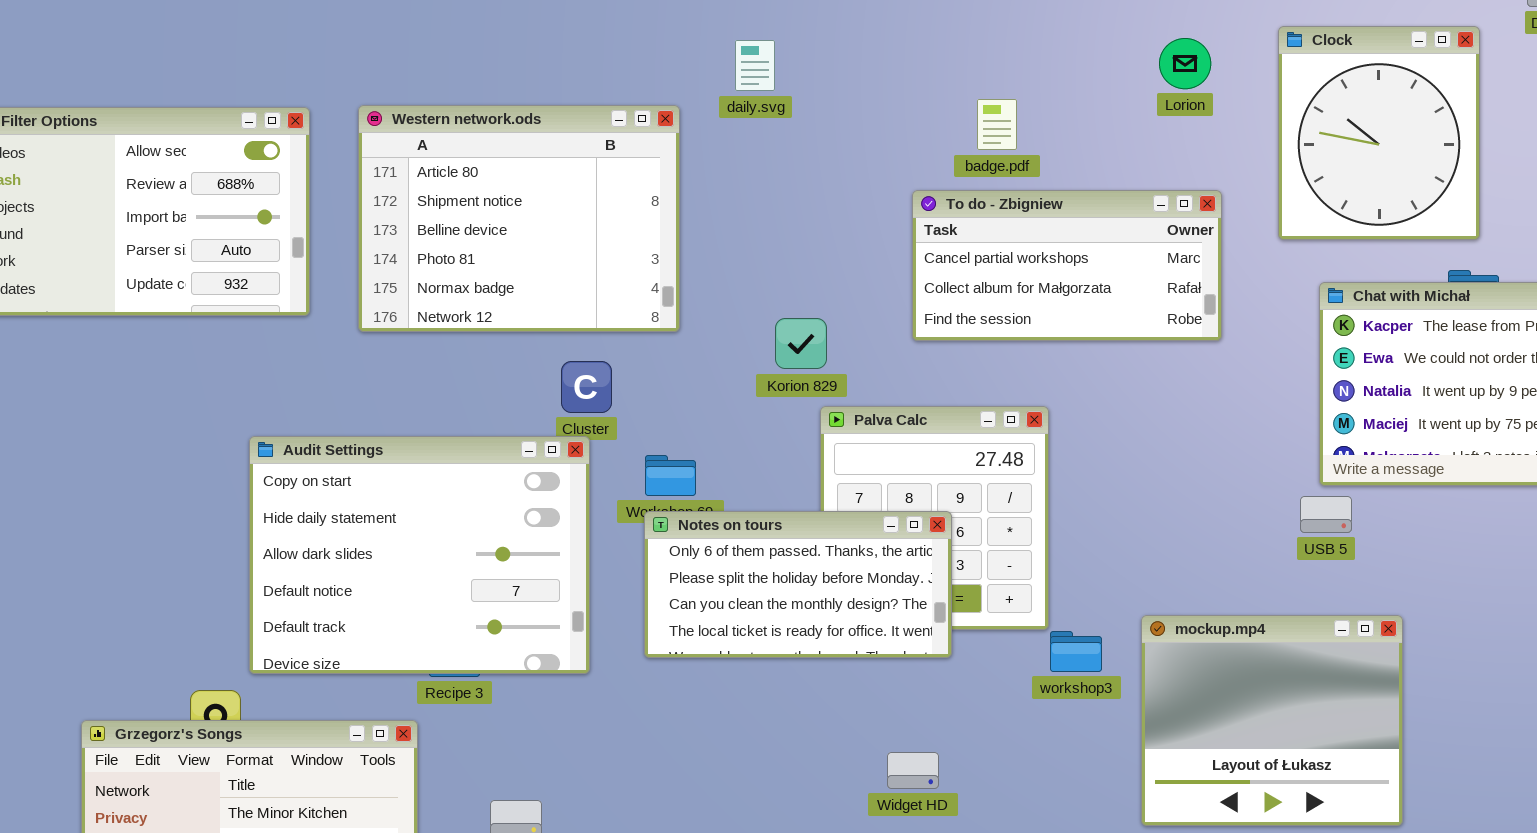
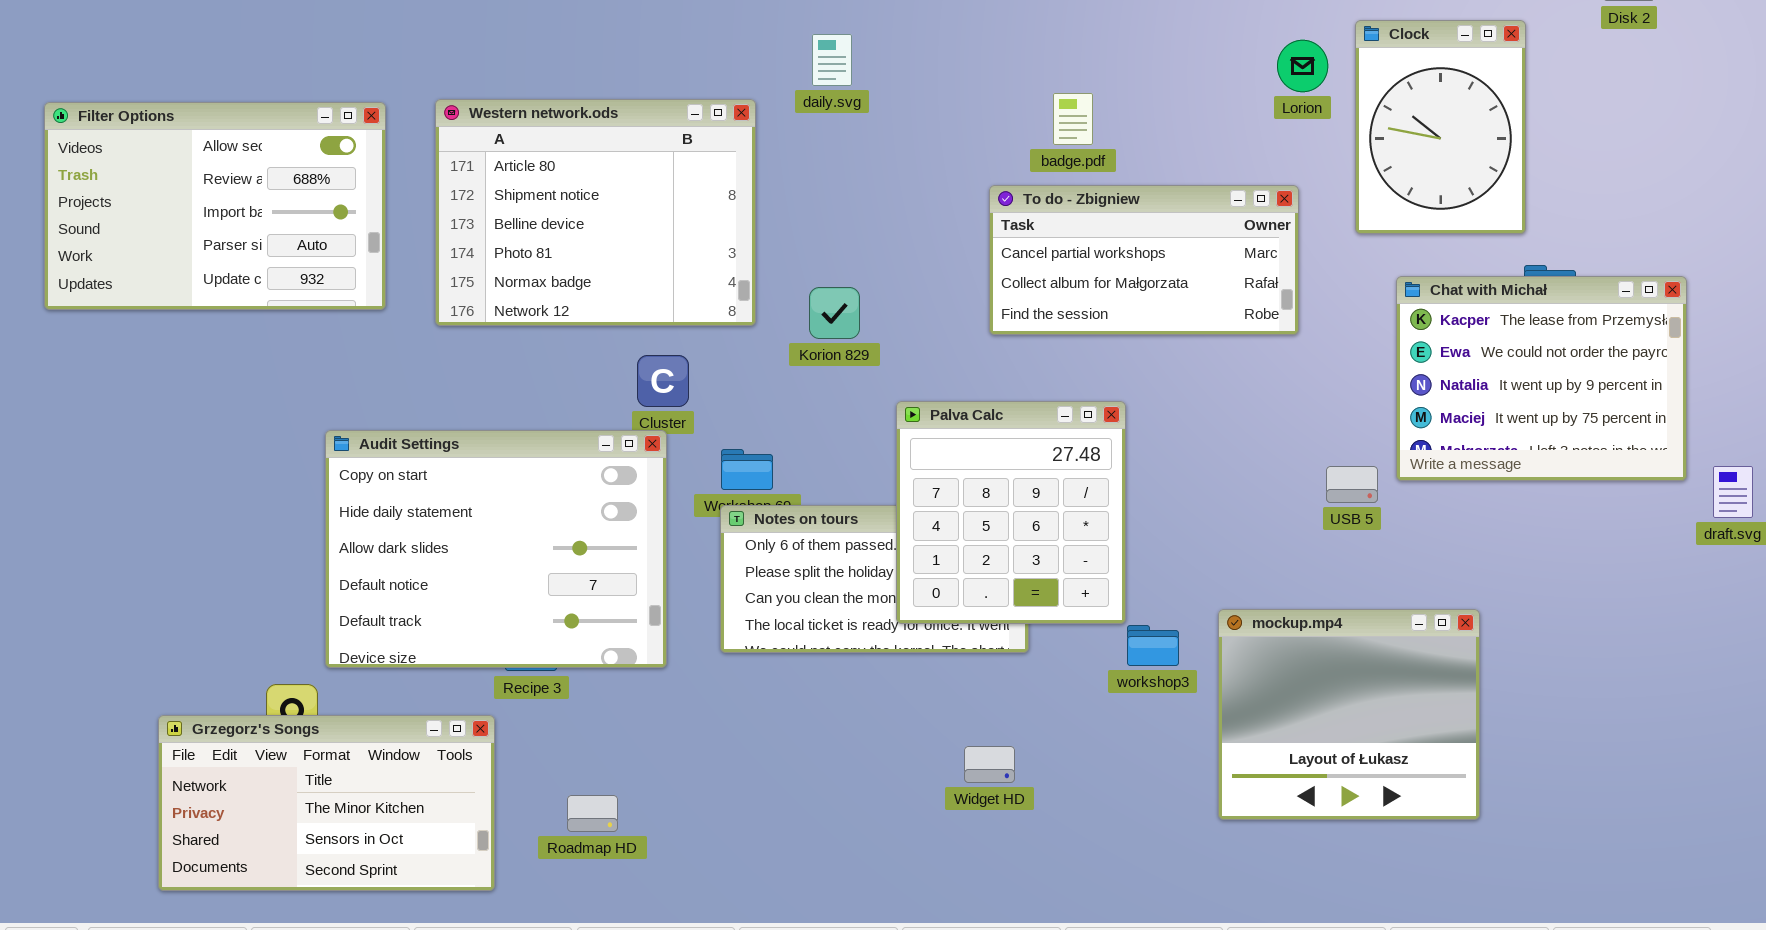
Clock: [1278,26,1480,240] -> [1355,20,1526,234], resized
Lorion: [1159,38,1211,89] -> [1277,40,1328,92], moved
Korion 829: [775,318,827,369] -> [809,287,860,339], moved
Palva Calc: [820,406,1049,630] -> [896,401,1126,624], raised
USB 5: [1300,496,1352,533] -> [1326,466,1378,503], moved

